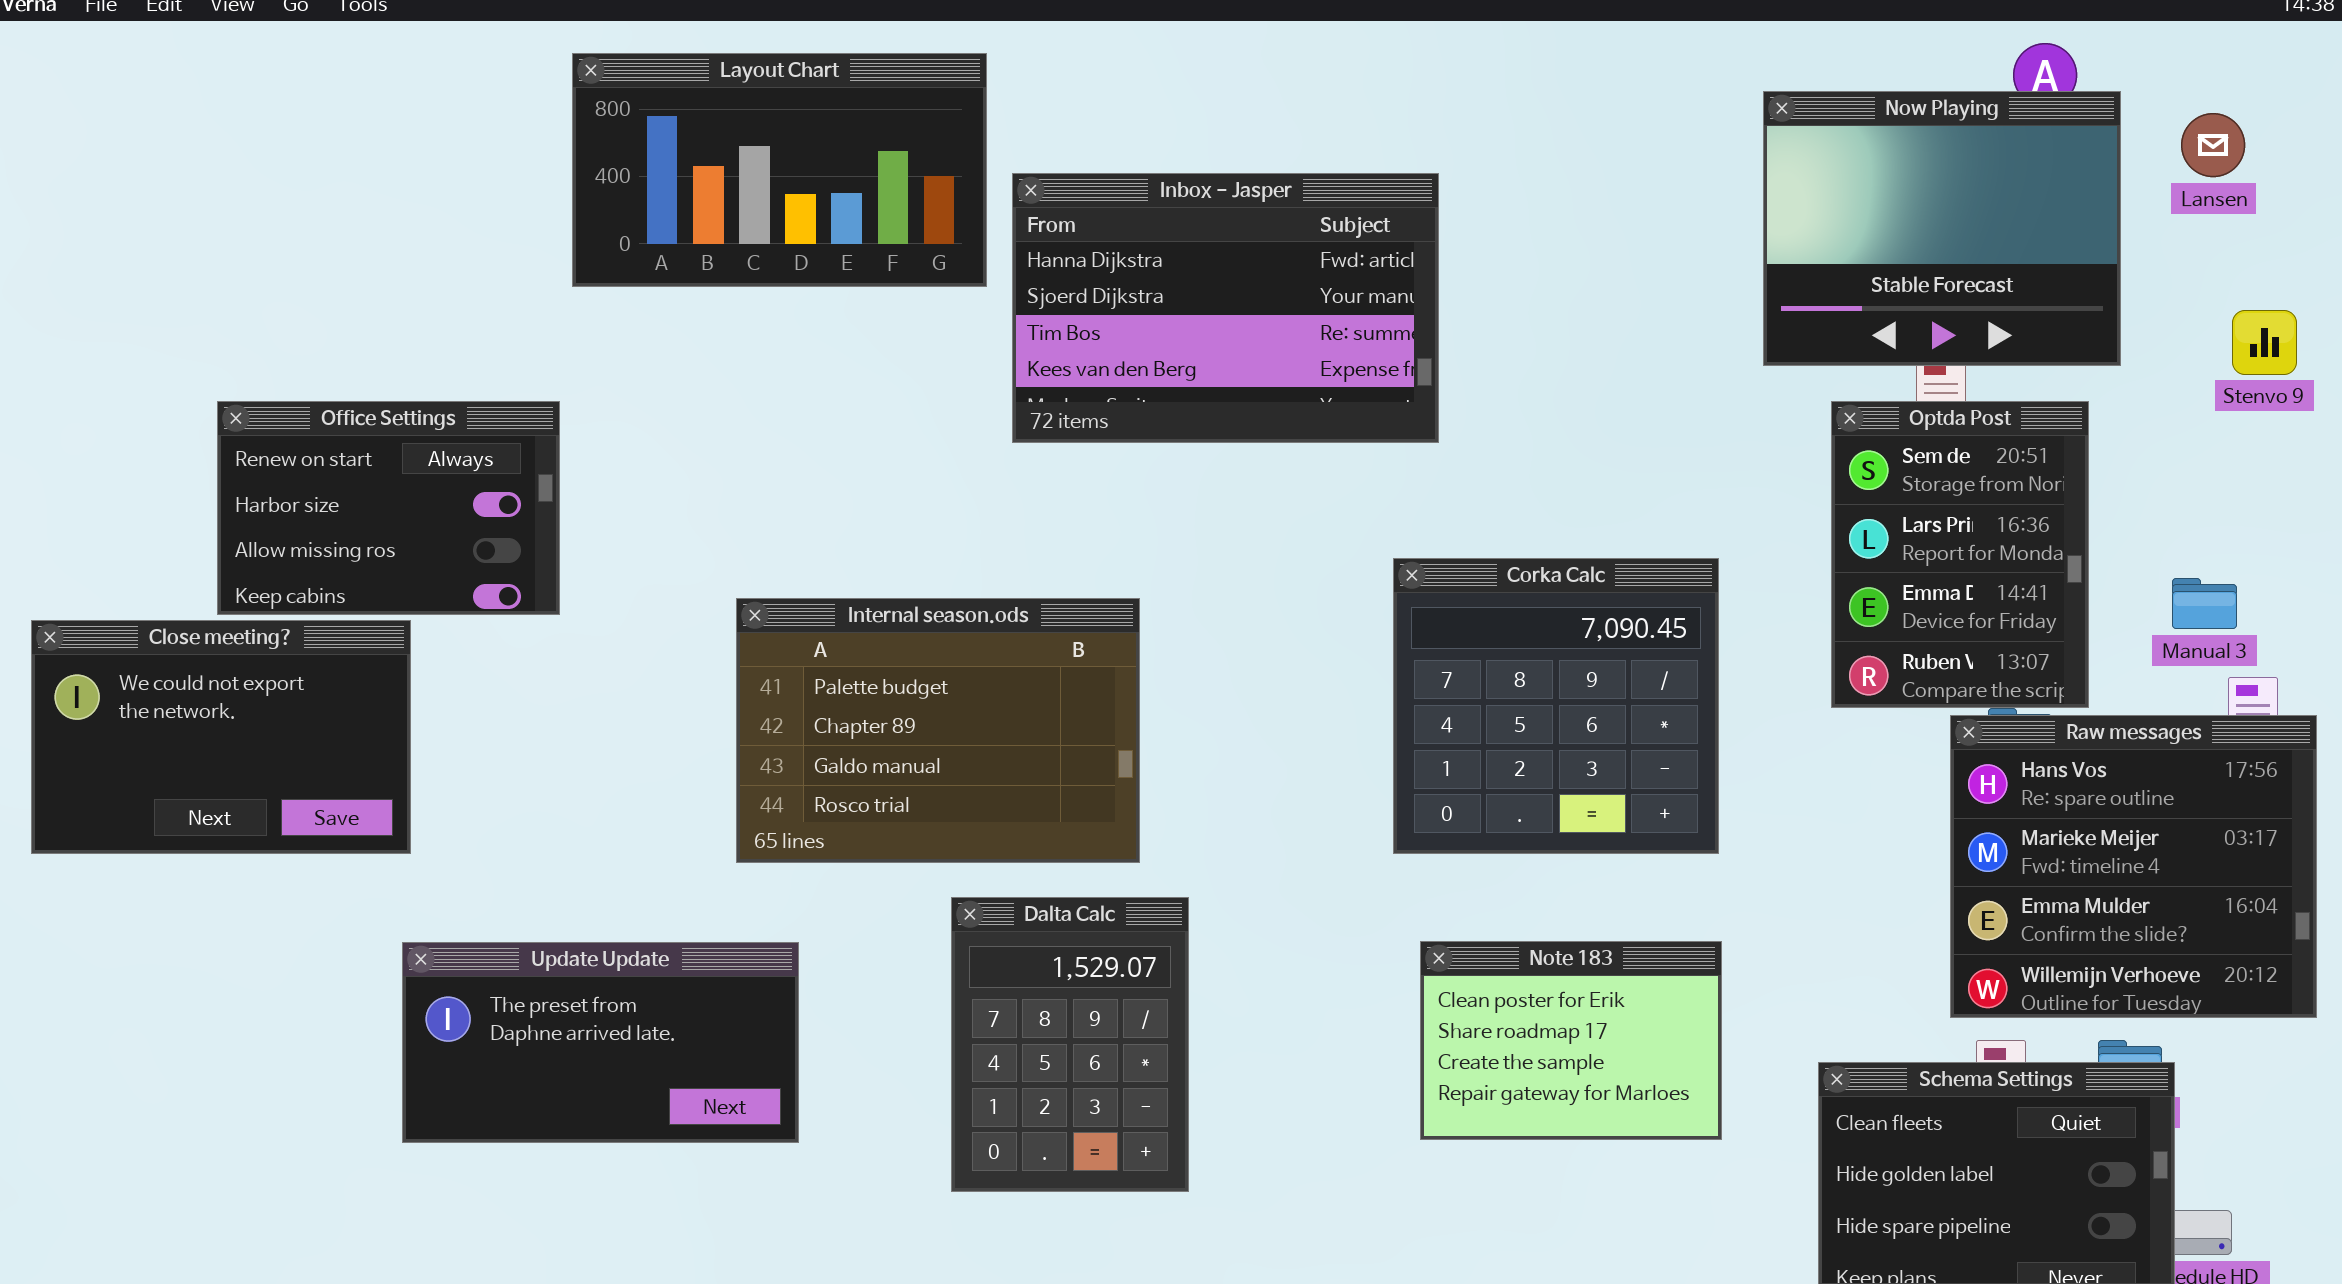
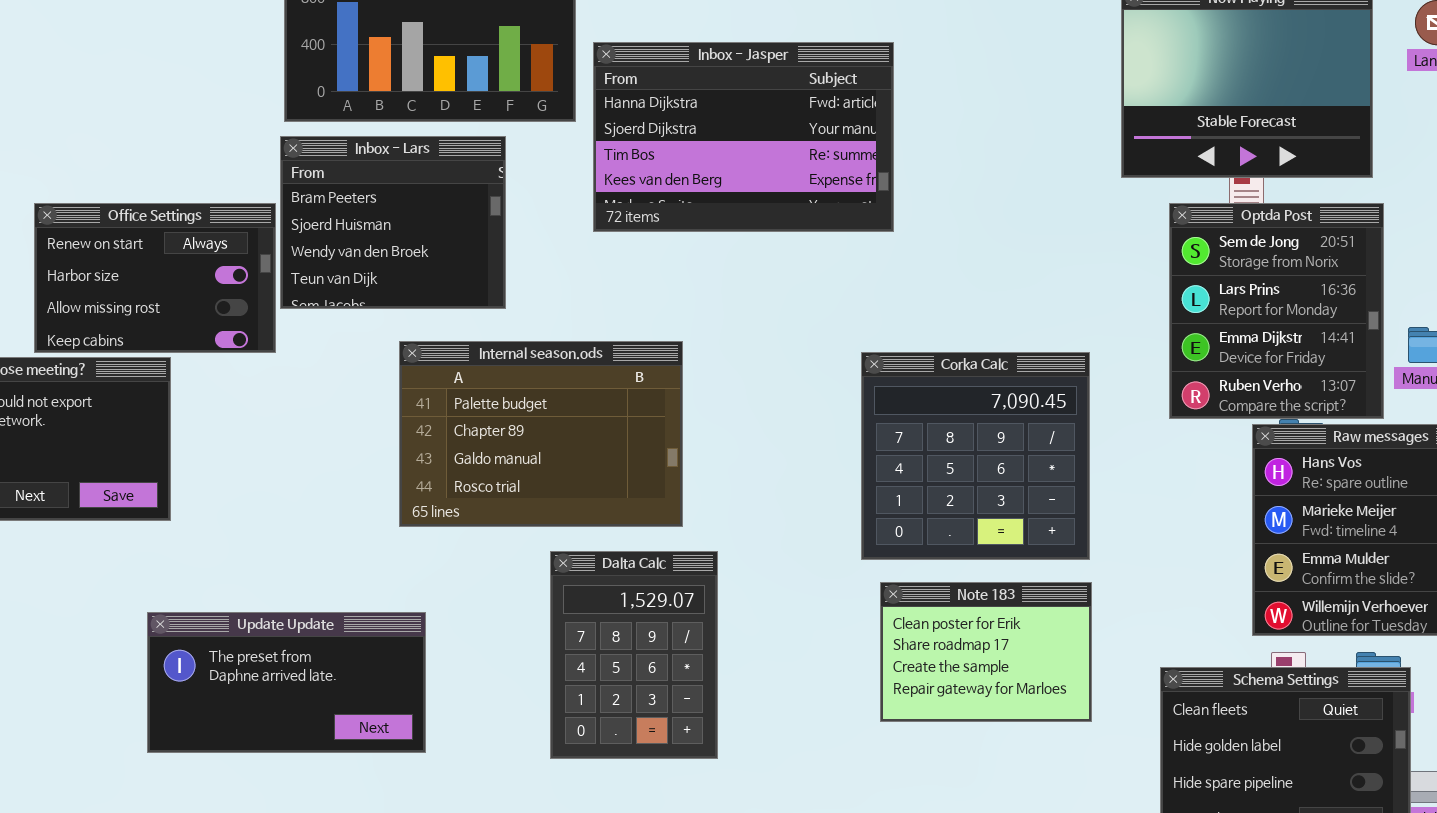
Inbox - Lars: none -> [280,136,506,309], opened
Optda Post: [1831,401,2089,708] -> [1169,203,1384,419], resized
Corka Calc: [1393,558,1719,854] -> [861,352,1090,560], moved
Update Update: [402,942,799,1143] -> [147,612,426,753], moved

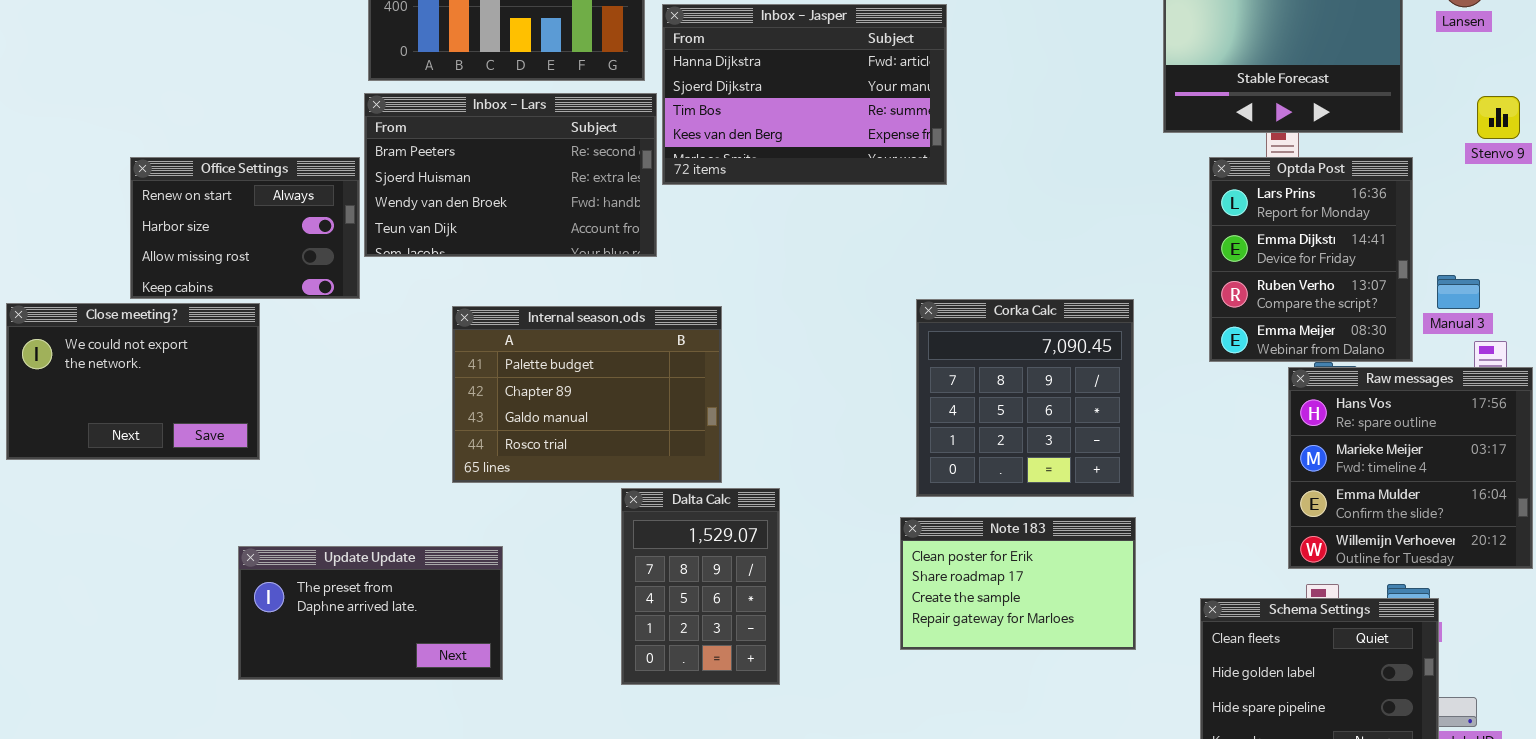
Inbox - Lars: [280,136,506,309] -> [364,93,657,257], resized
Optda Post: [1169,203,1384,419] -> [1209,157,1413,362], scrolled down 1 row
Internal season.ods: [399,341,683,527] -> [452,306,722,483], moved
Note 183: [880,582,1092,722] -> [900,517,1136,650], resized

